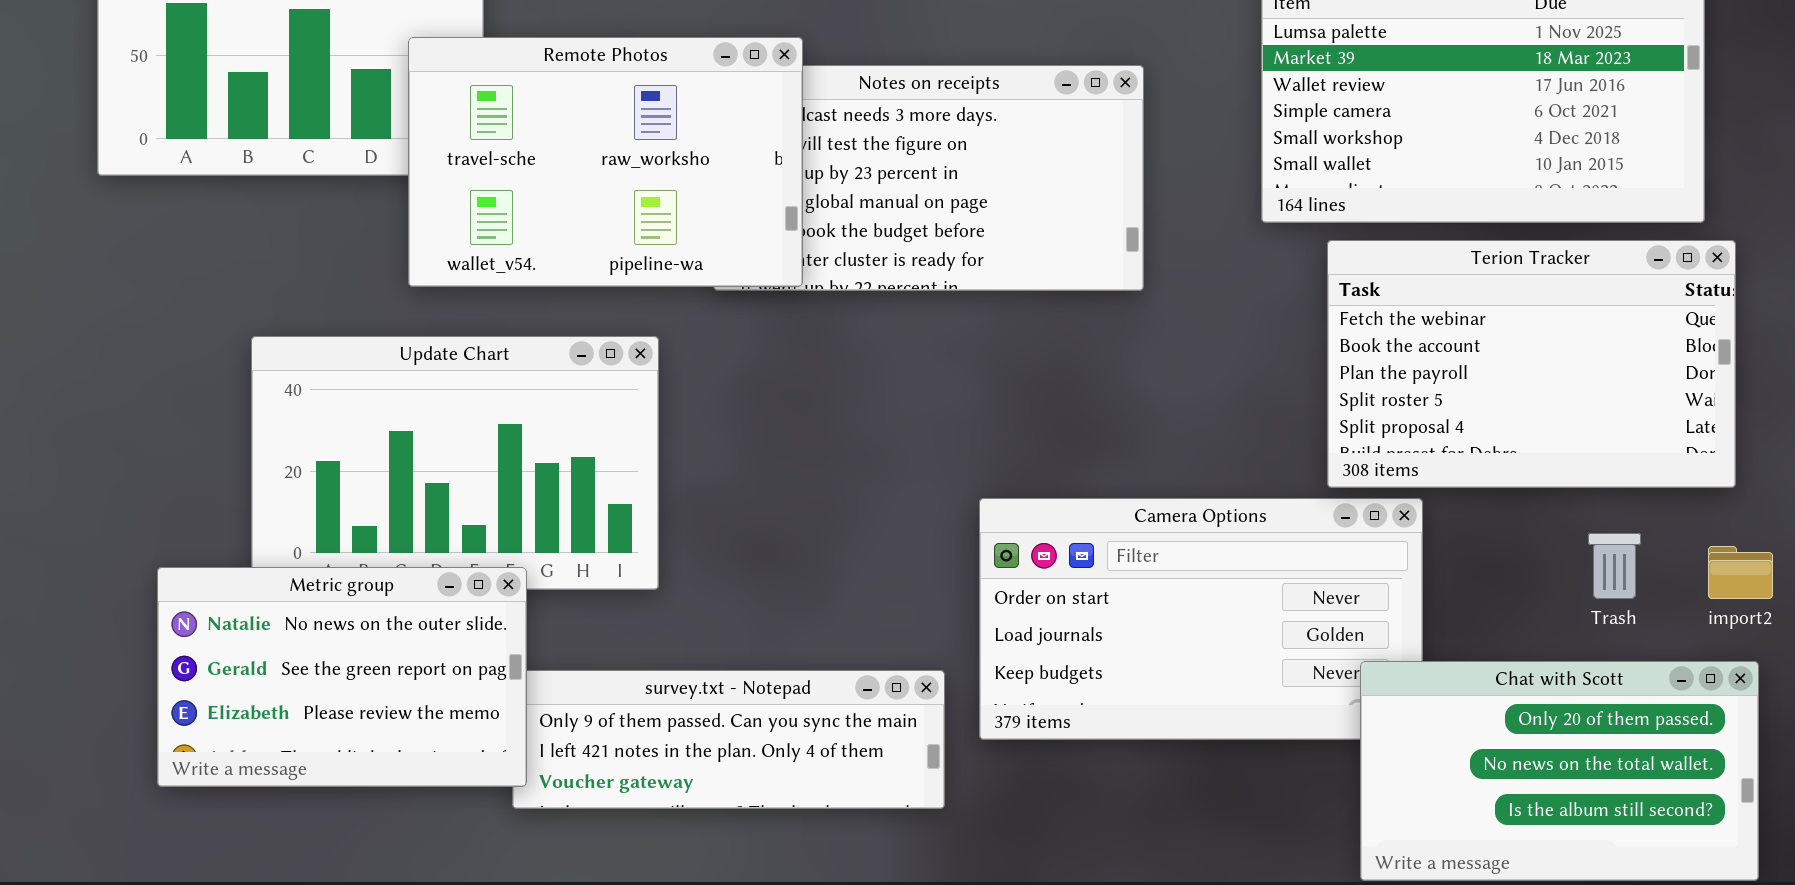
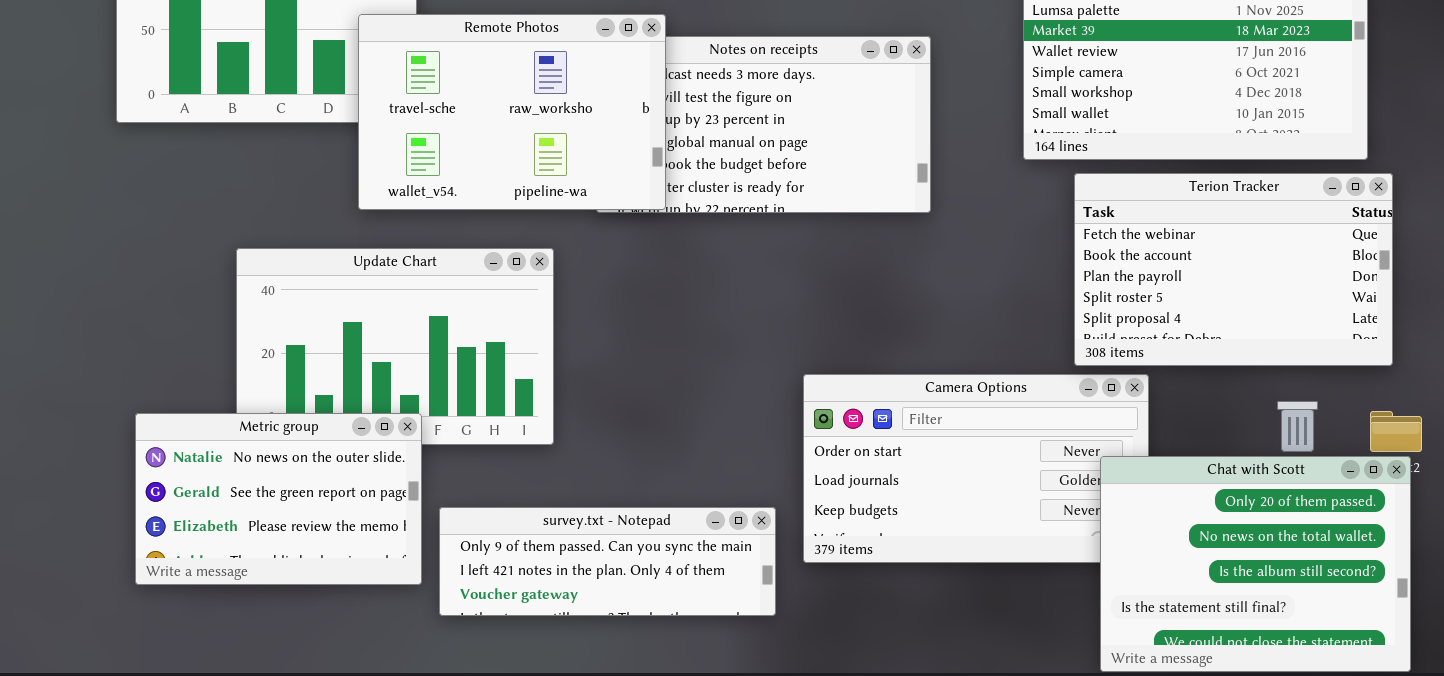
Metric group: [157,567,527,787] -> [135,413,422,585], moved
Chat with Scott: [1360,661,1759,881] -> [1100,456,1411,672], resized

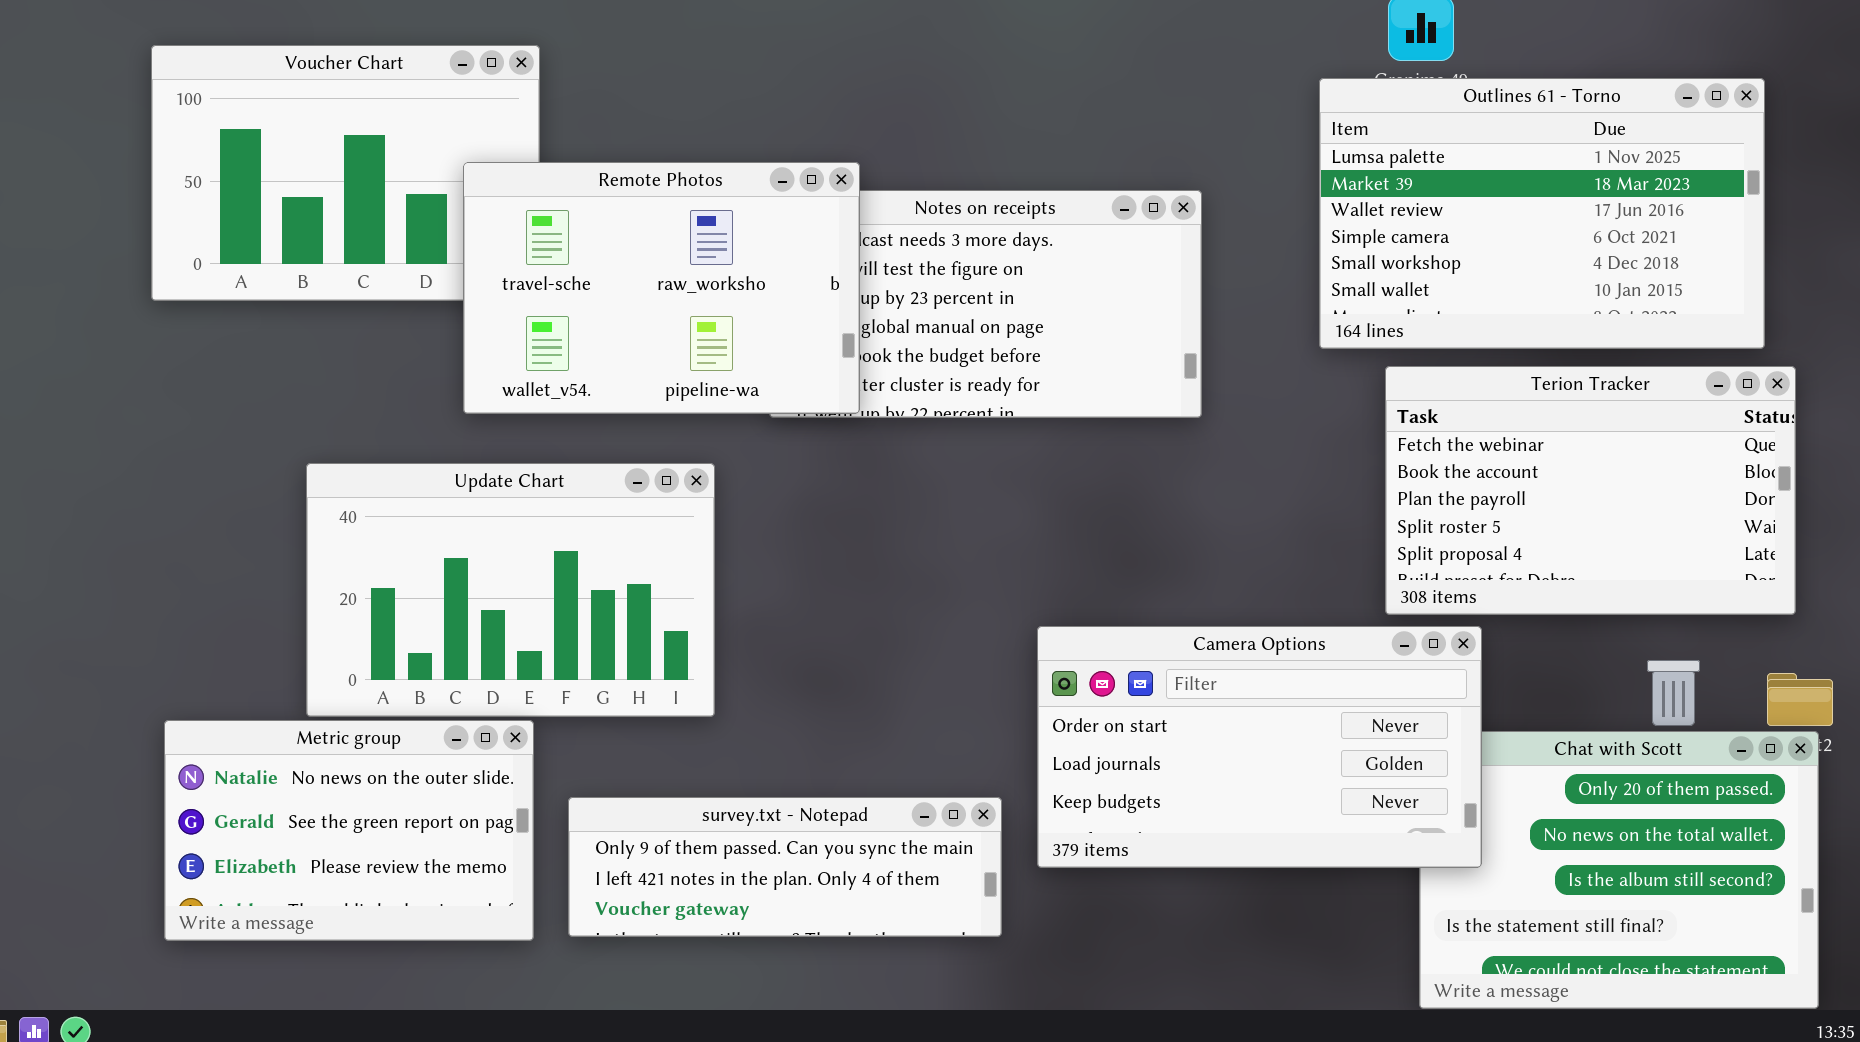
Camera Options: [803,374,1149,563] -> [1037,626,1482,868], raised
Metric group: [135,413,422,585] -> [164,720,534,941], moved

